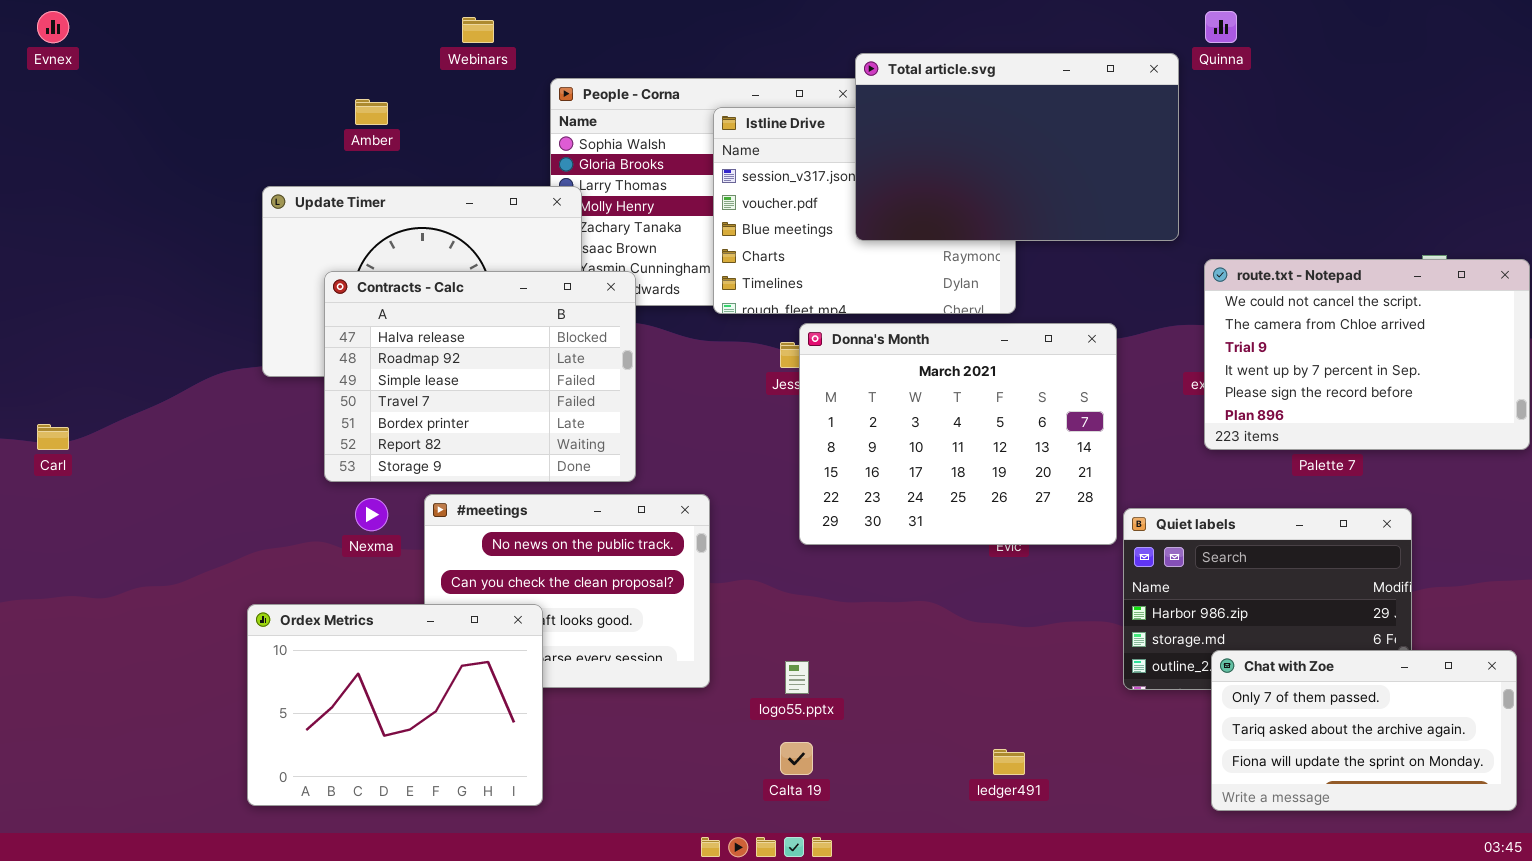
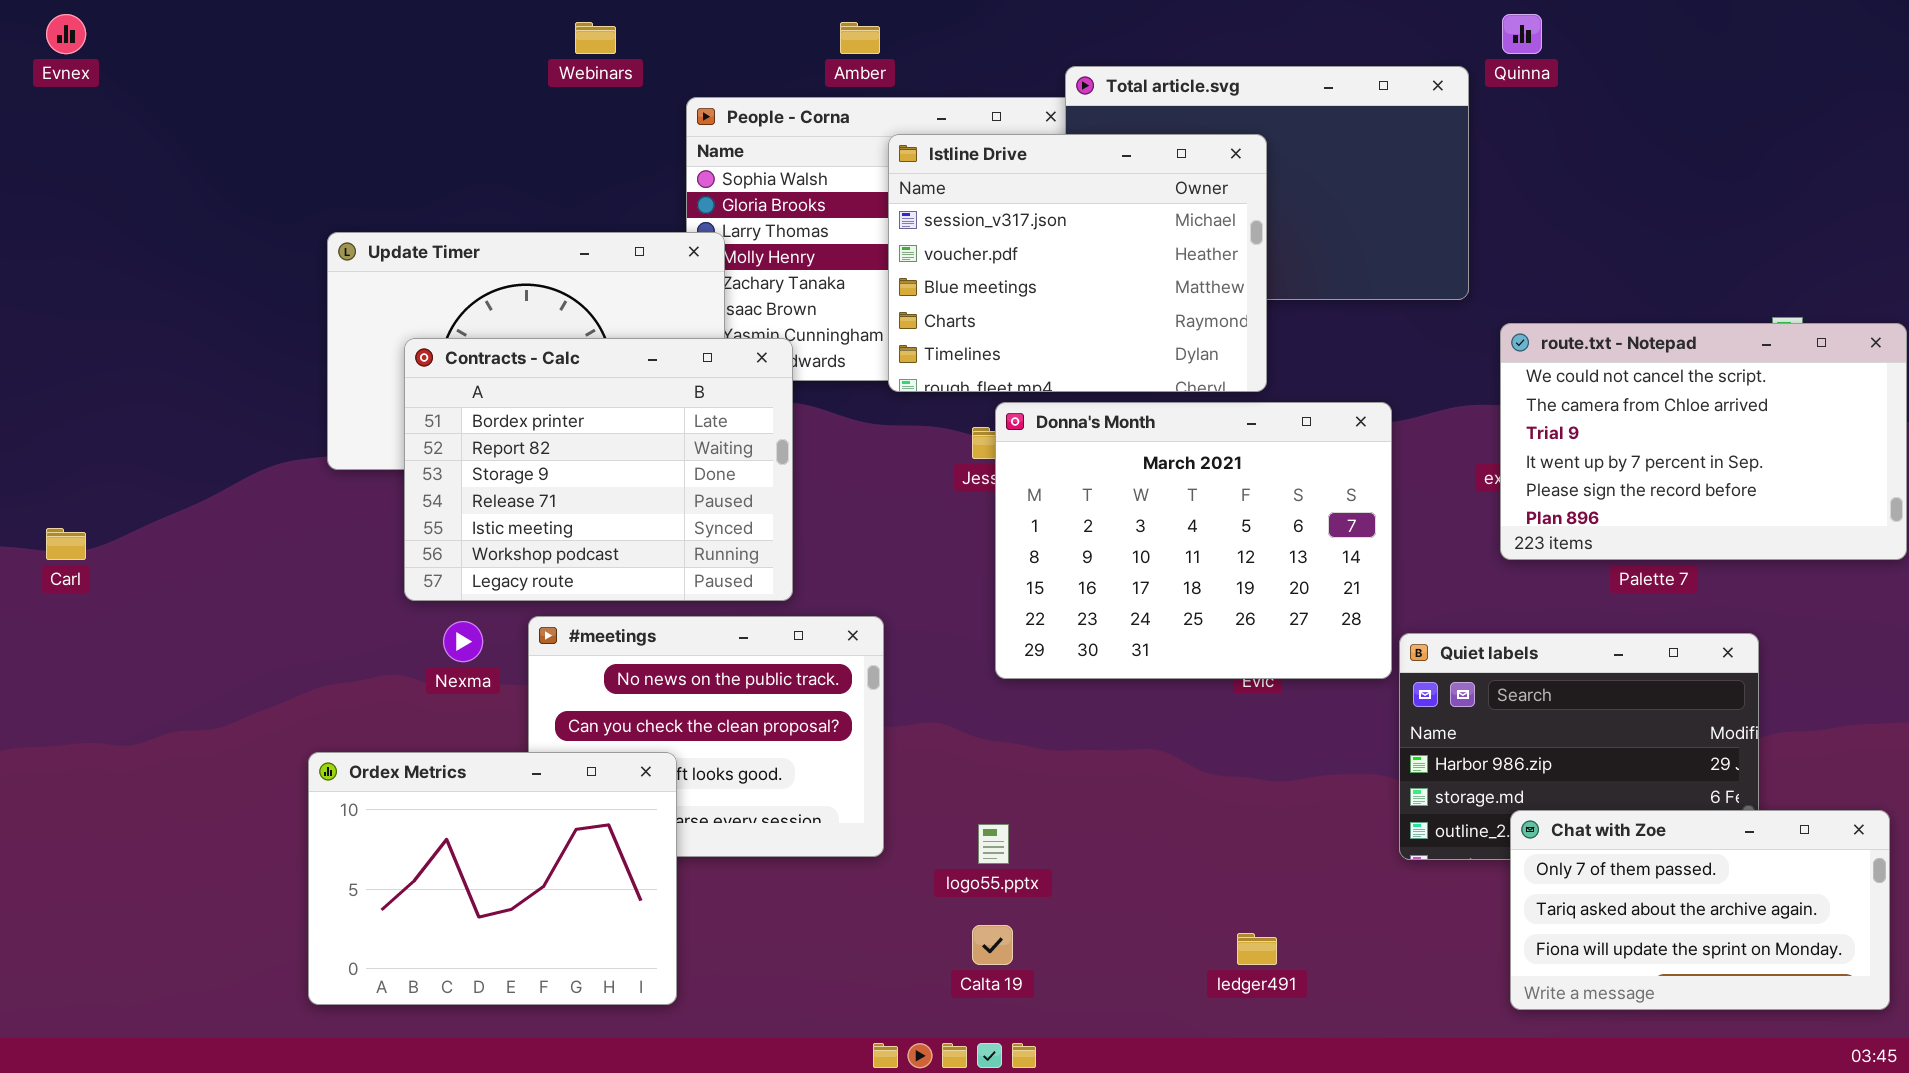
Amber: [355,99,388,125] -> [840,22,880,54], moved
Istline Drive: [713,107,1016,314] -> [888,134,1267,392], raised
Contracts - Calc: [324,271,636,482] -> [404,338,793,601], scrolled down 4 rows

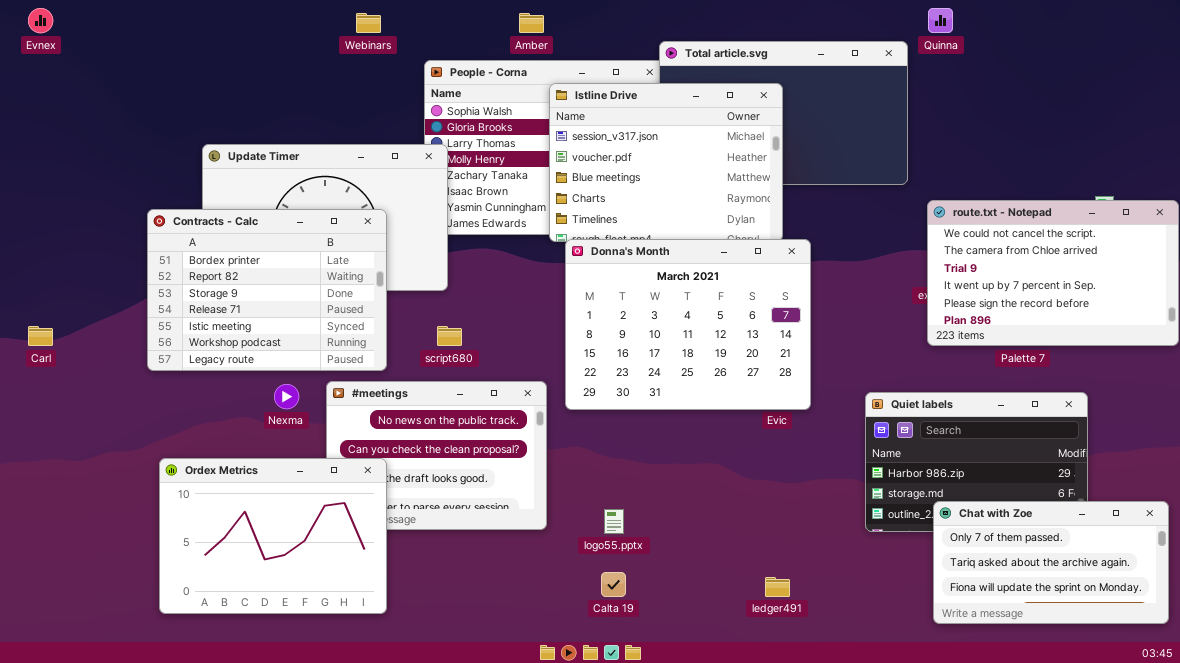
Contracts - Calc: [404,338,793,601] -> [147,209,387,371], moved
Donna's Month: [995,402,1392,679] -> [565,239,811,410], moved
Ordex Metrics: [308,752,677,1005] -> [159,458,387,614], moved

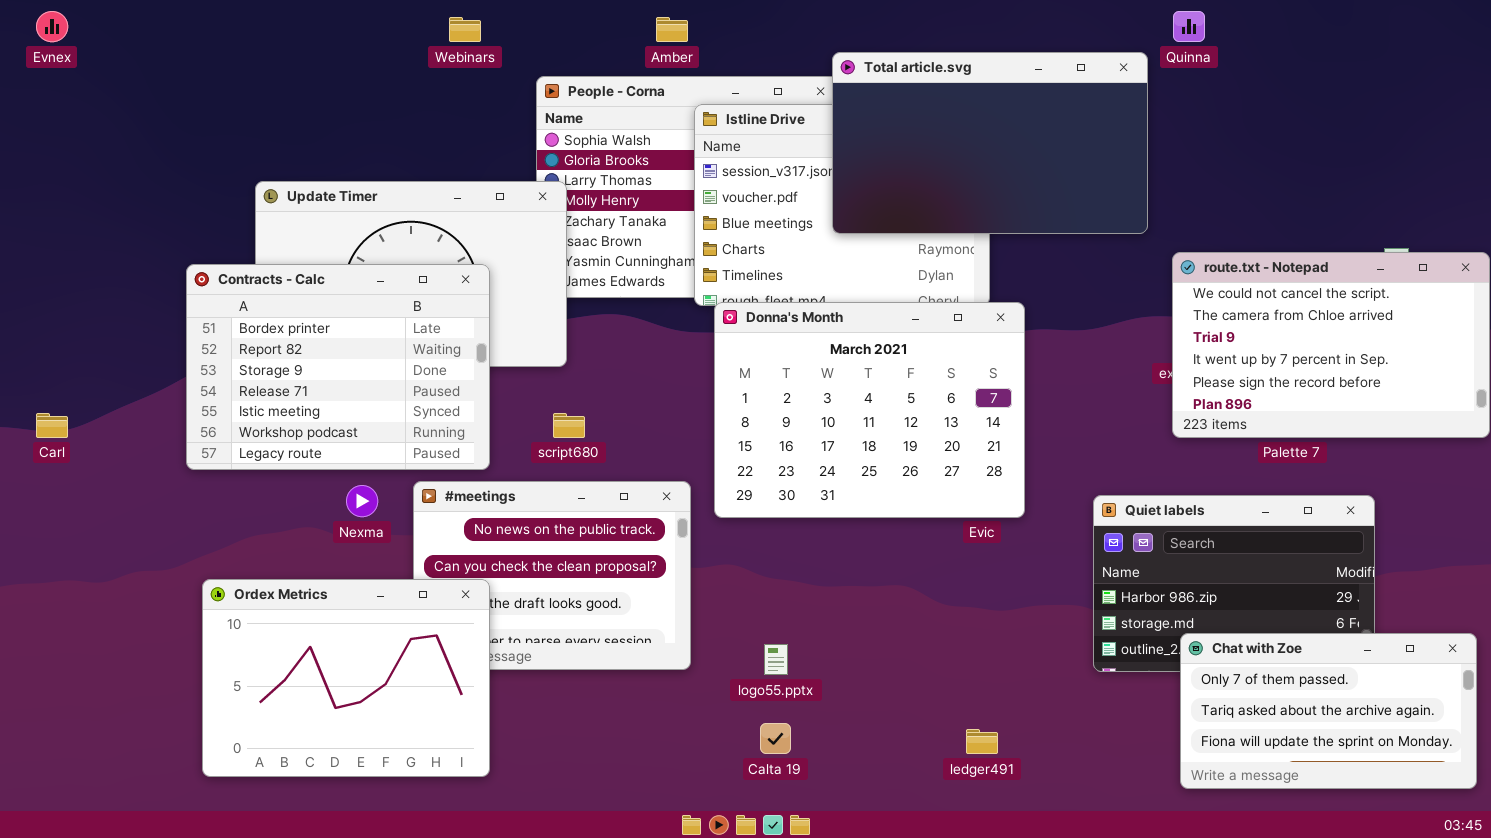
Total article.svg: [659,41,908,185] -> [832,52,1148,234], raised

